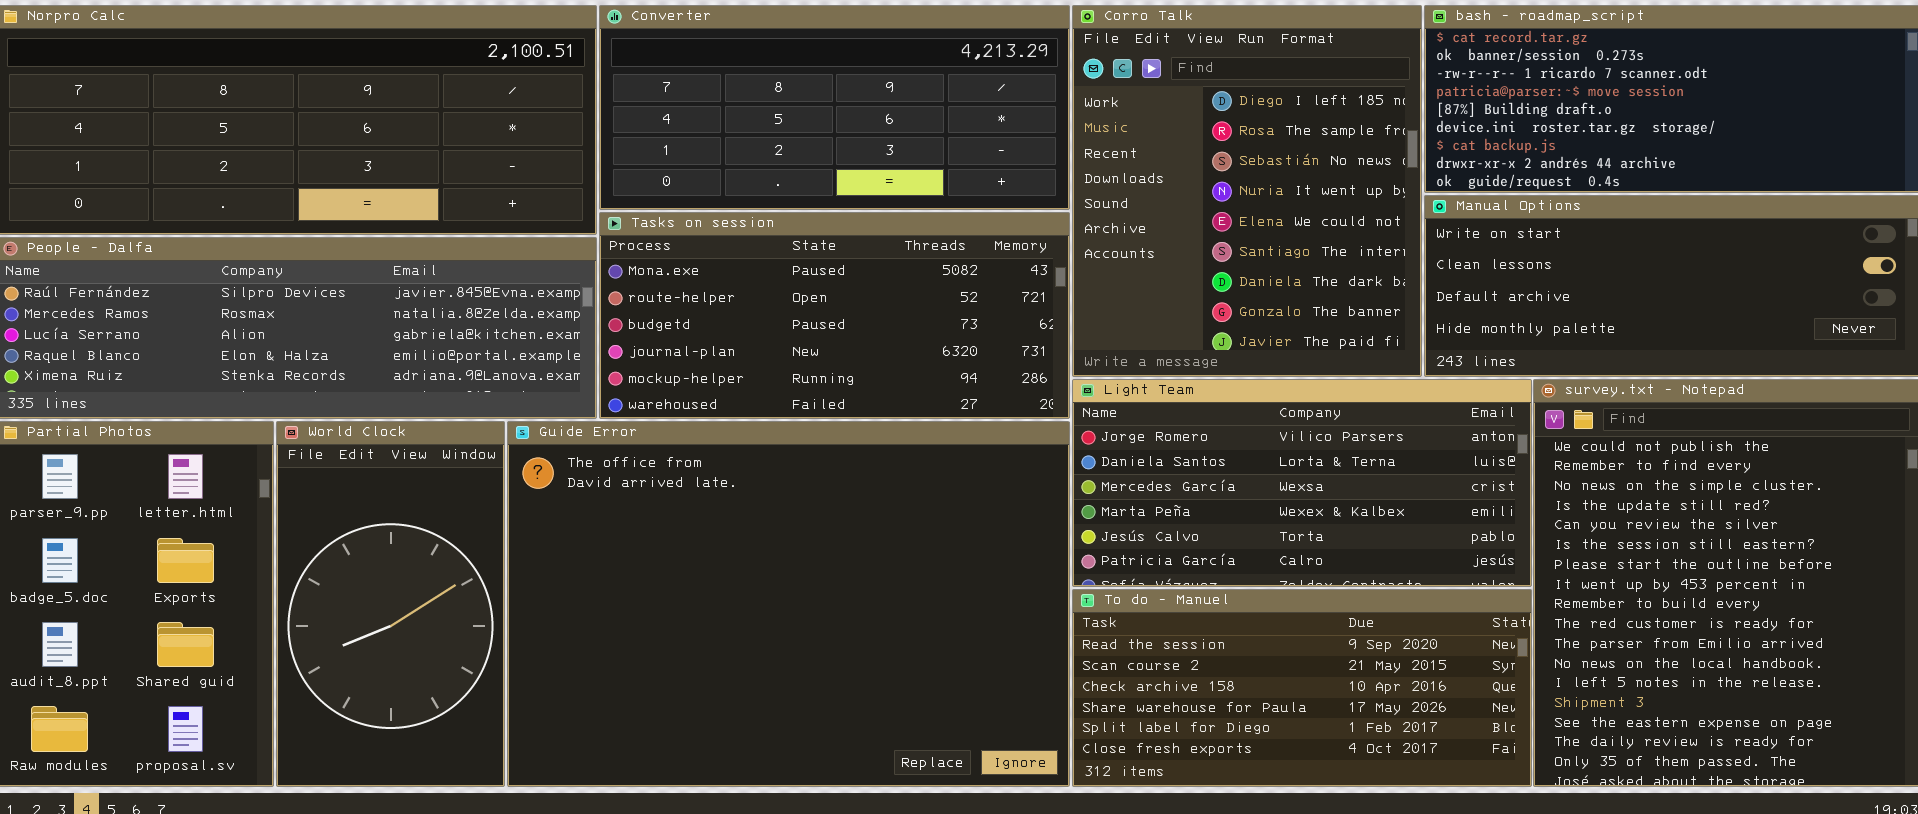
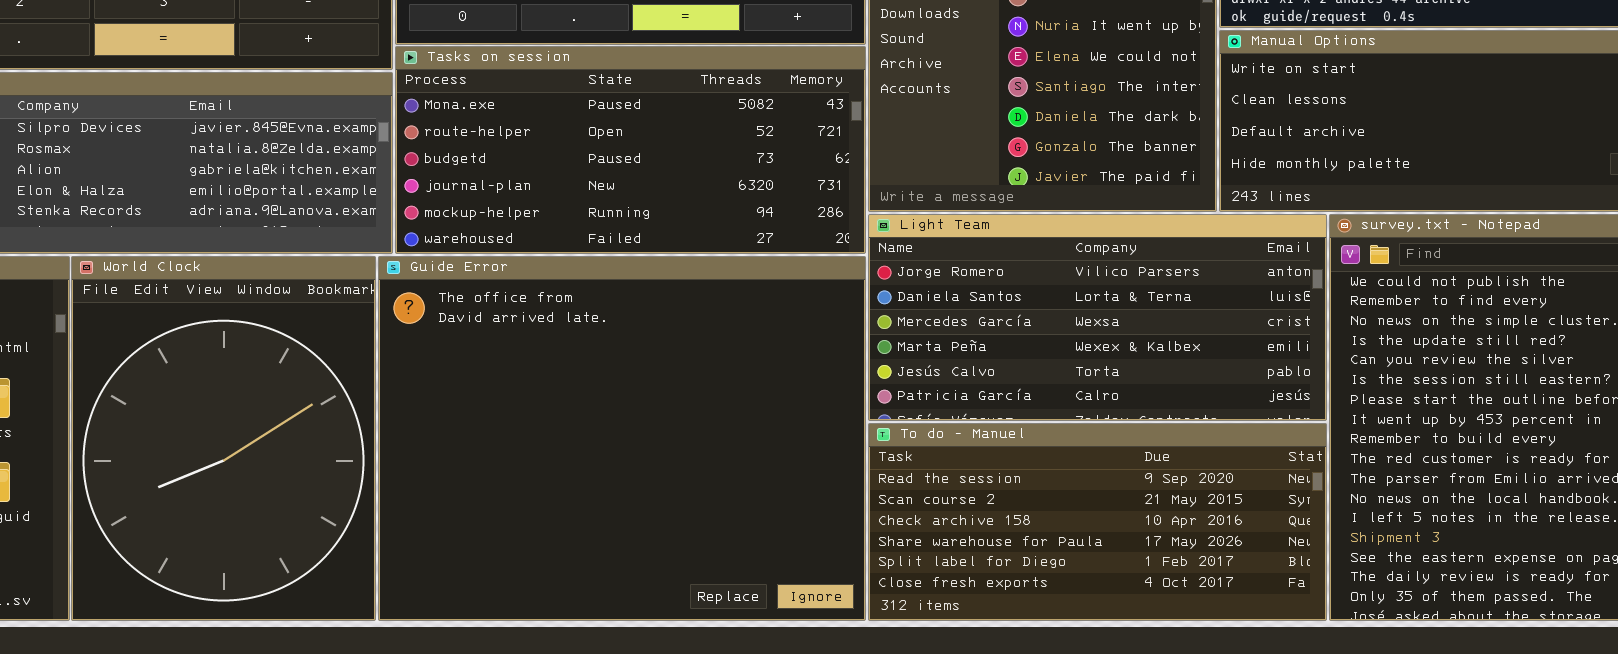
World Clock: [276,421,505,787] -> [71,256,376,621], resized
Guide Error: [507,421,1070,787] -> [378,256,866,621], resized

